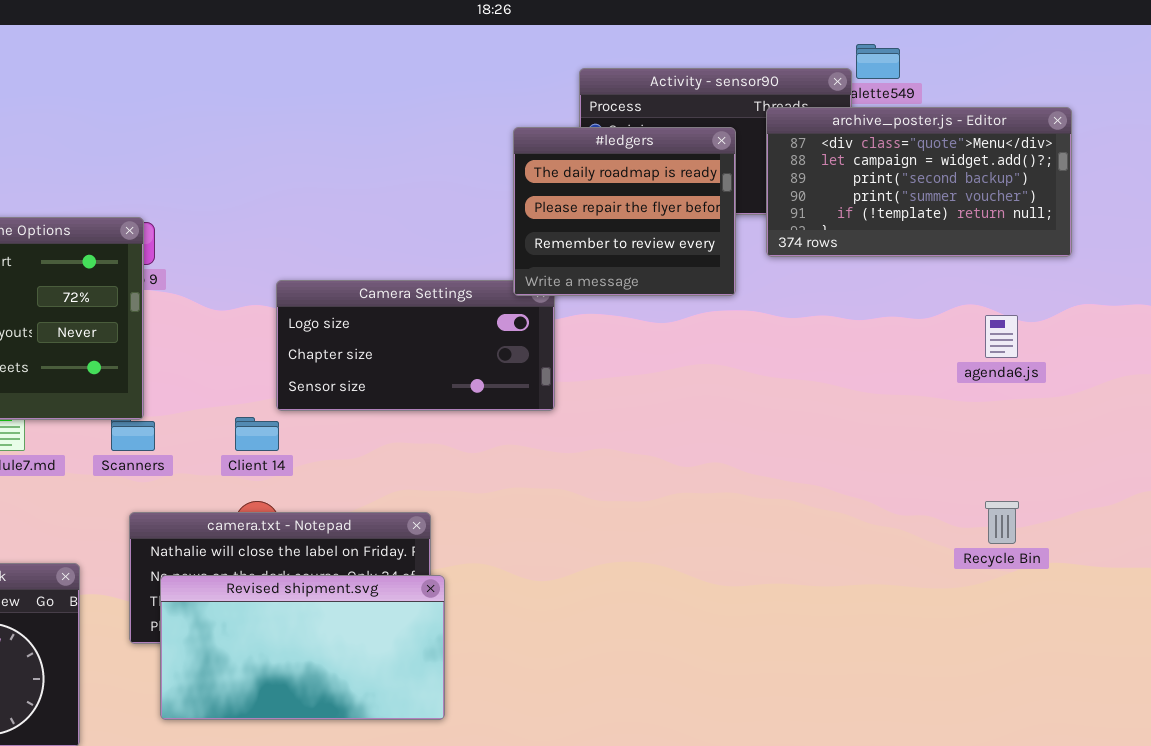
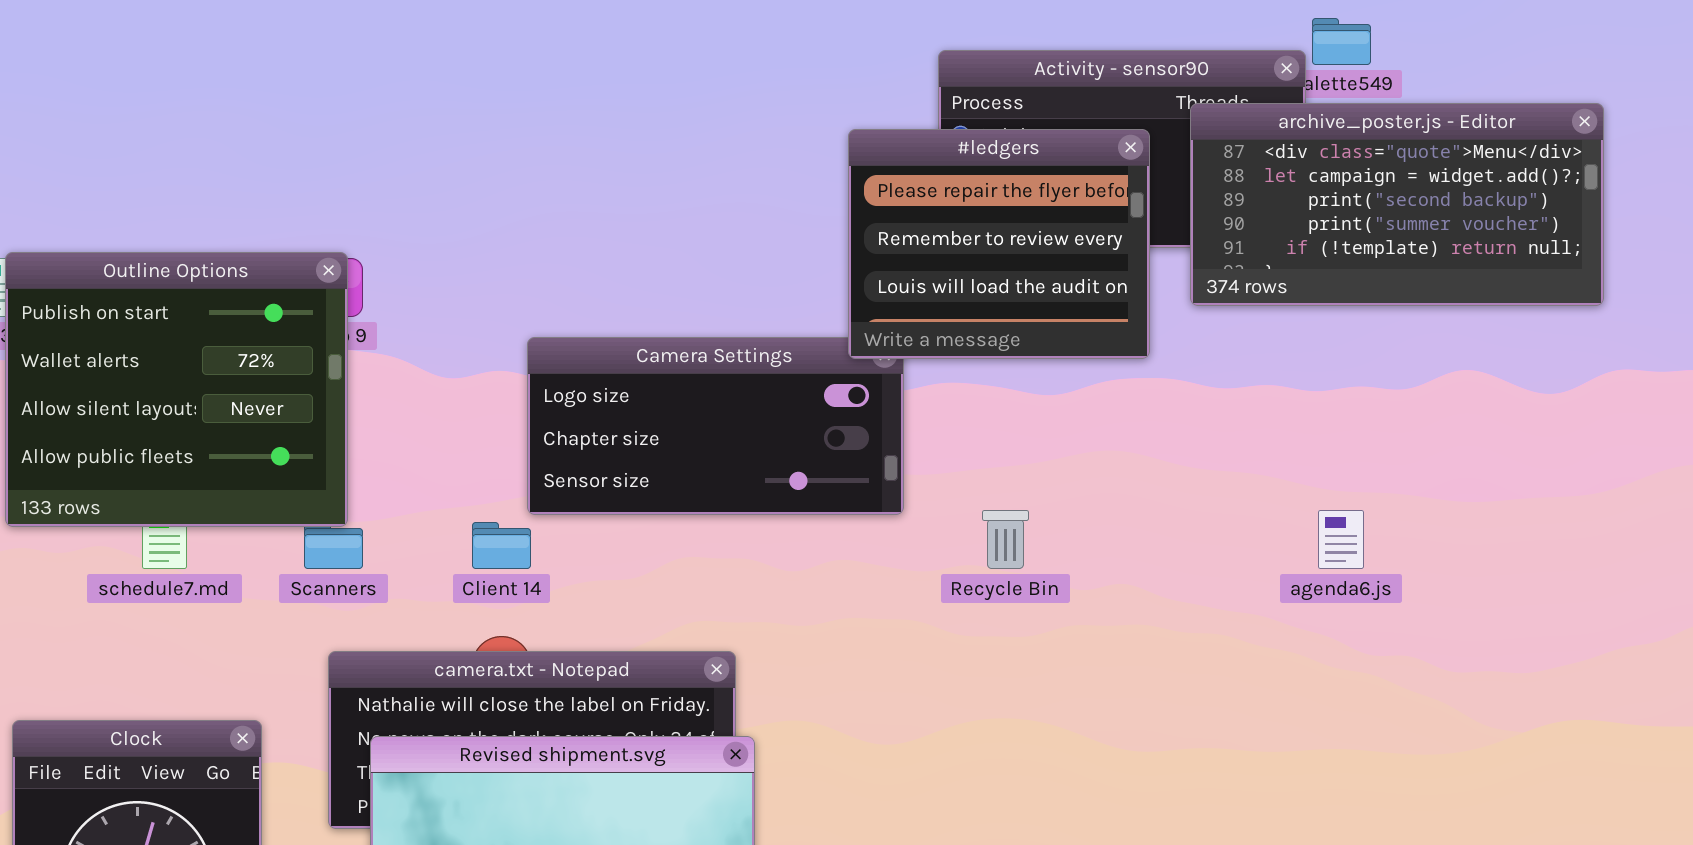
#ledgers: [513,127,736,296] -> [848,129,1150,359], scrolled down 1 row
agenda6.js: [985,315,1018,358] -> [1318,510,1364,569], moved
Recycle Bin: [985,501,1019,544] -> [982,510,1029,569], moved

